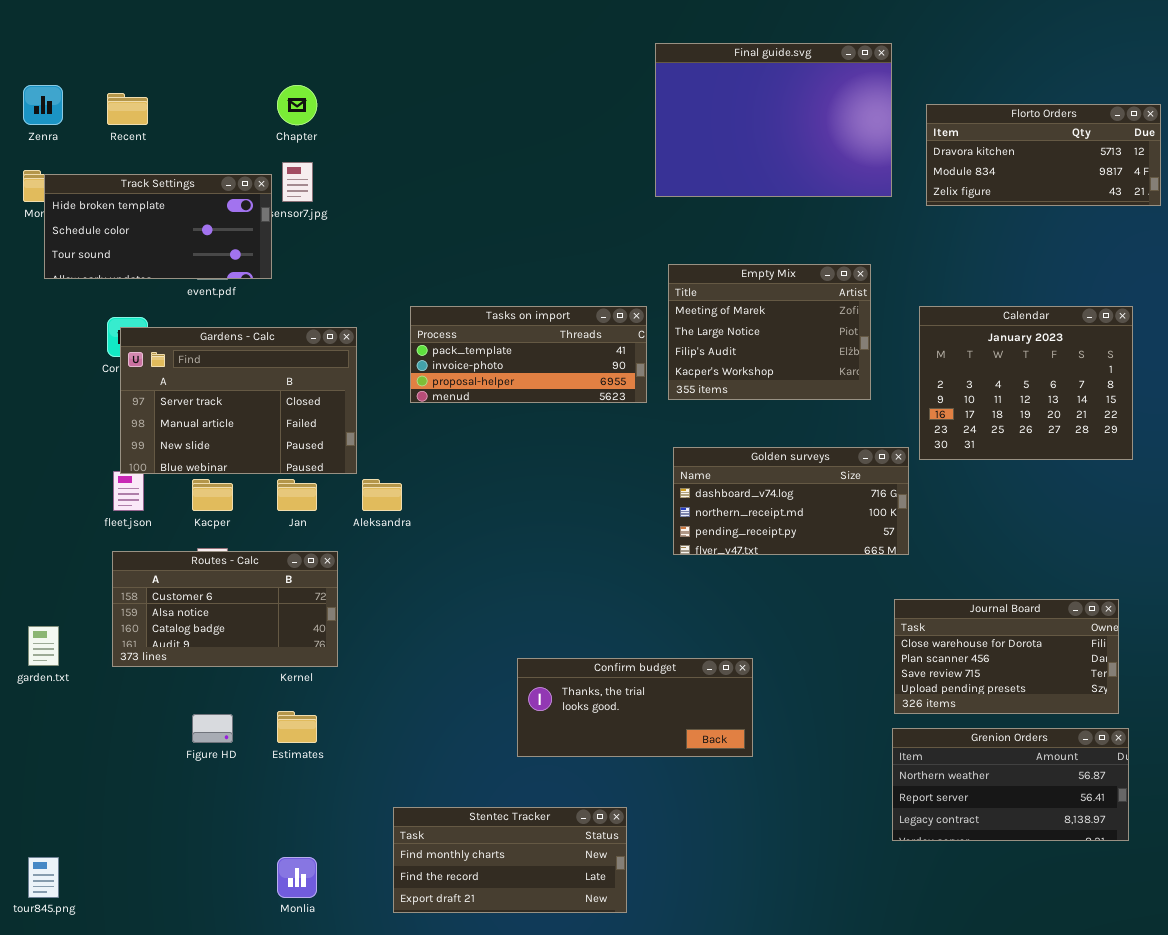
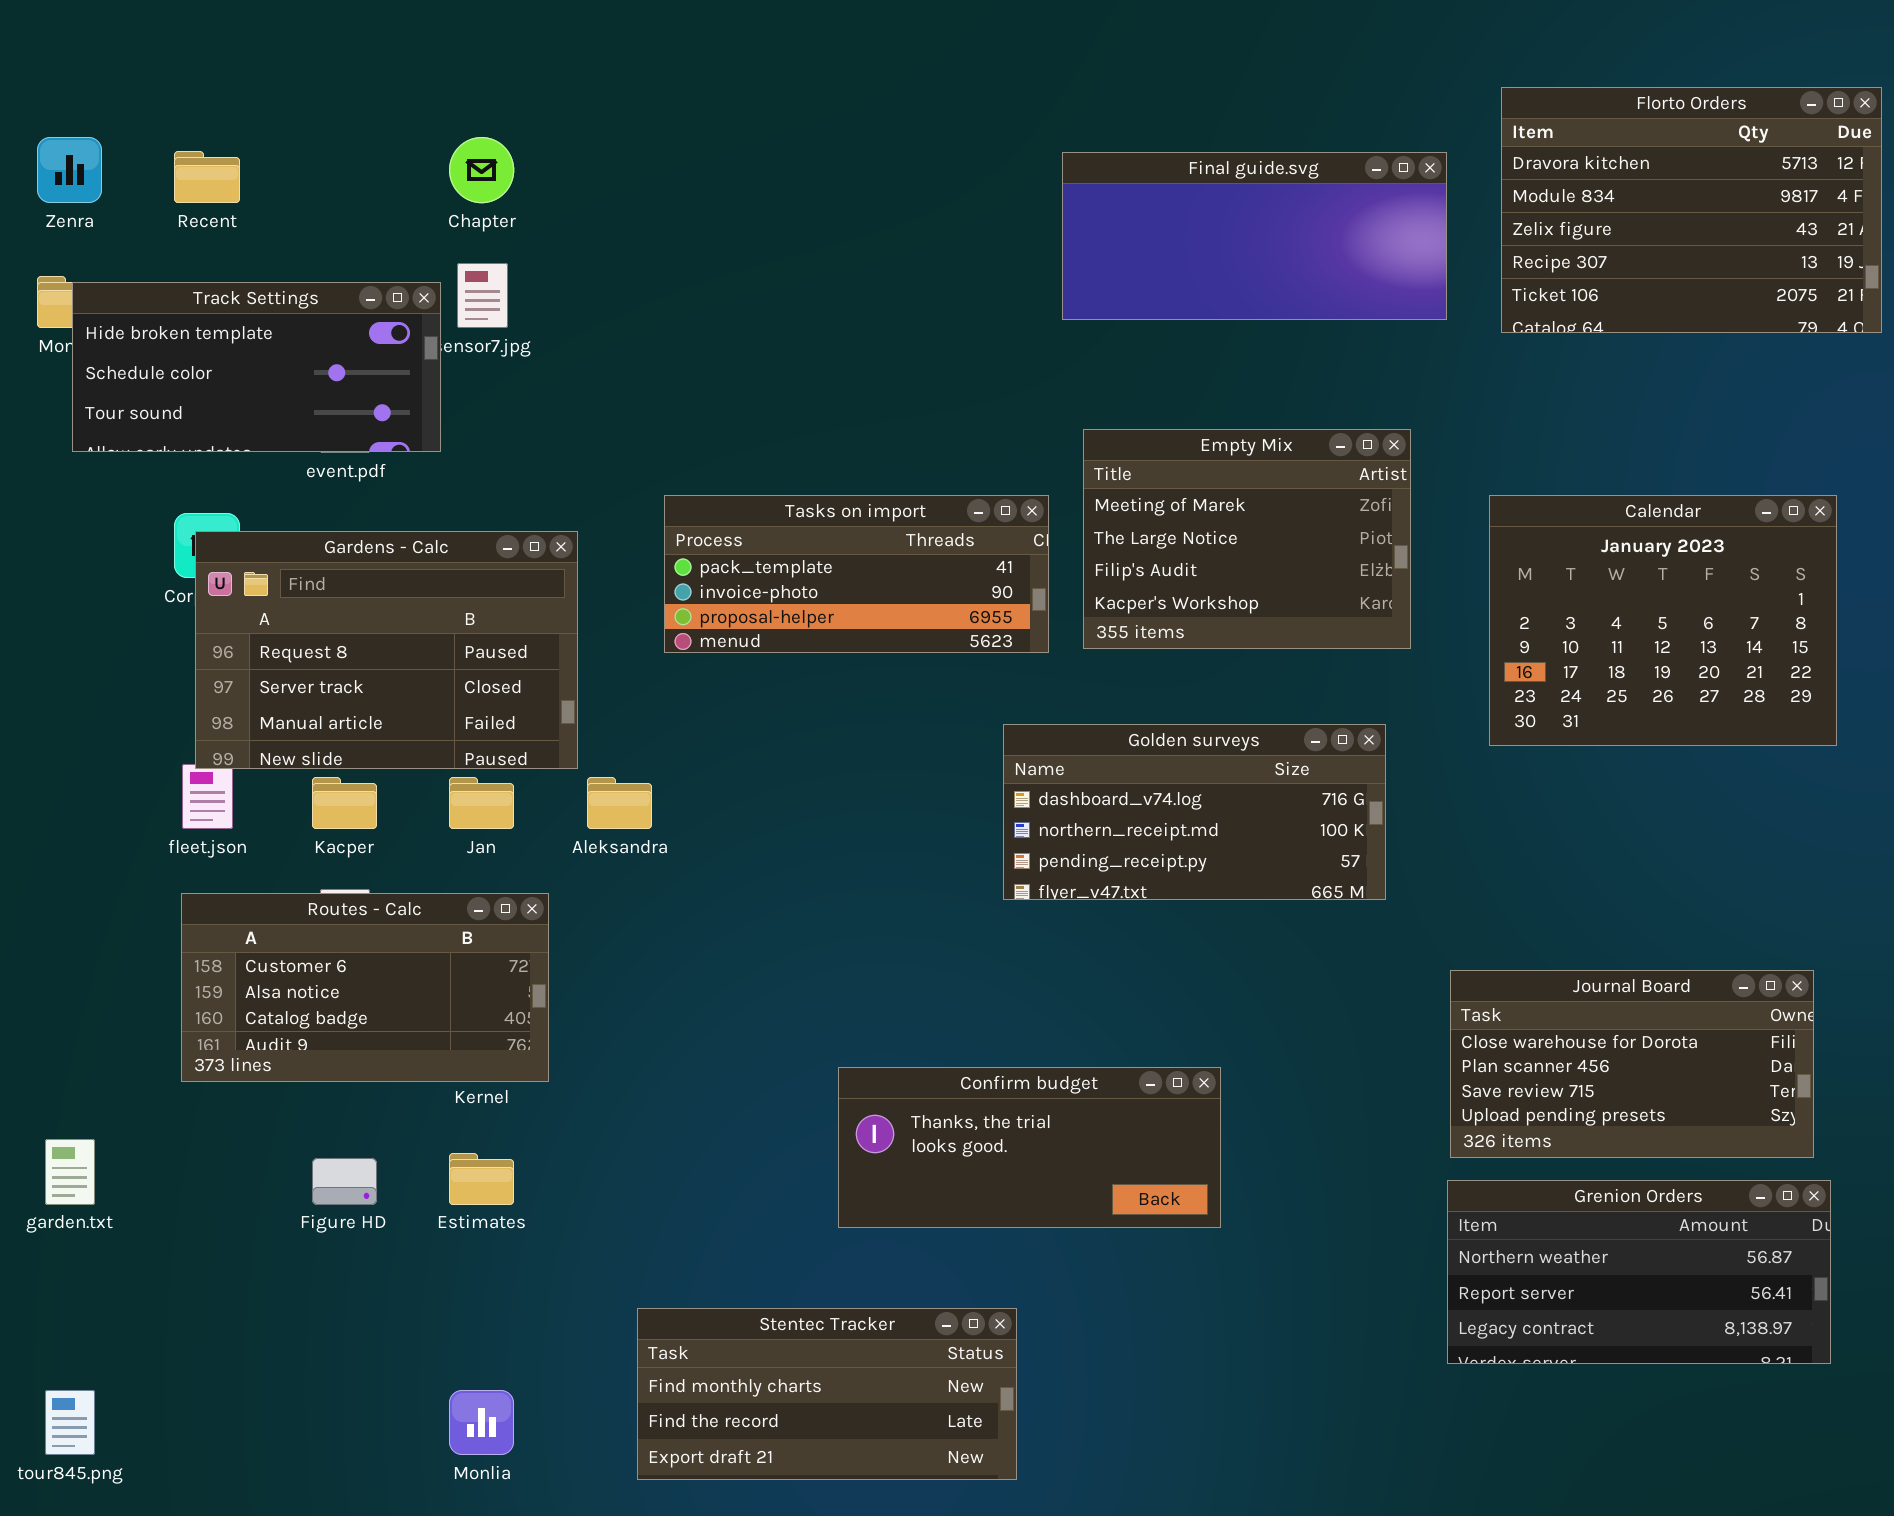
Final guide.svg: [655,43,892,197] -> [1062,152,1447,320], resized
Florto Orders: [926,104,1161,206] -> [1501,87,1882,333], resized
Gardens - Calc: [120,327,357,474] -> [195,531,578,769], scrolled up 1 row
Golden surveys: [673,447,909,555] -> [1003,724,1386,900], moved
garden.txt: [28,626,59,666] -> [45,1139,95,1205], moved

